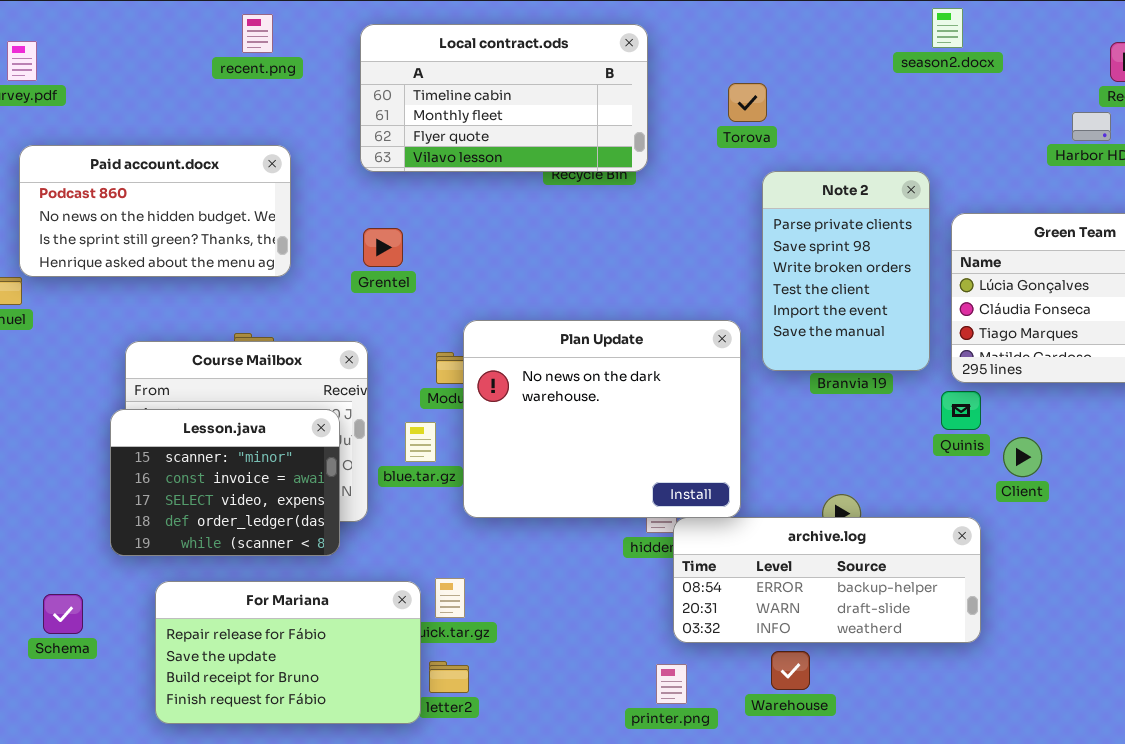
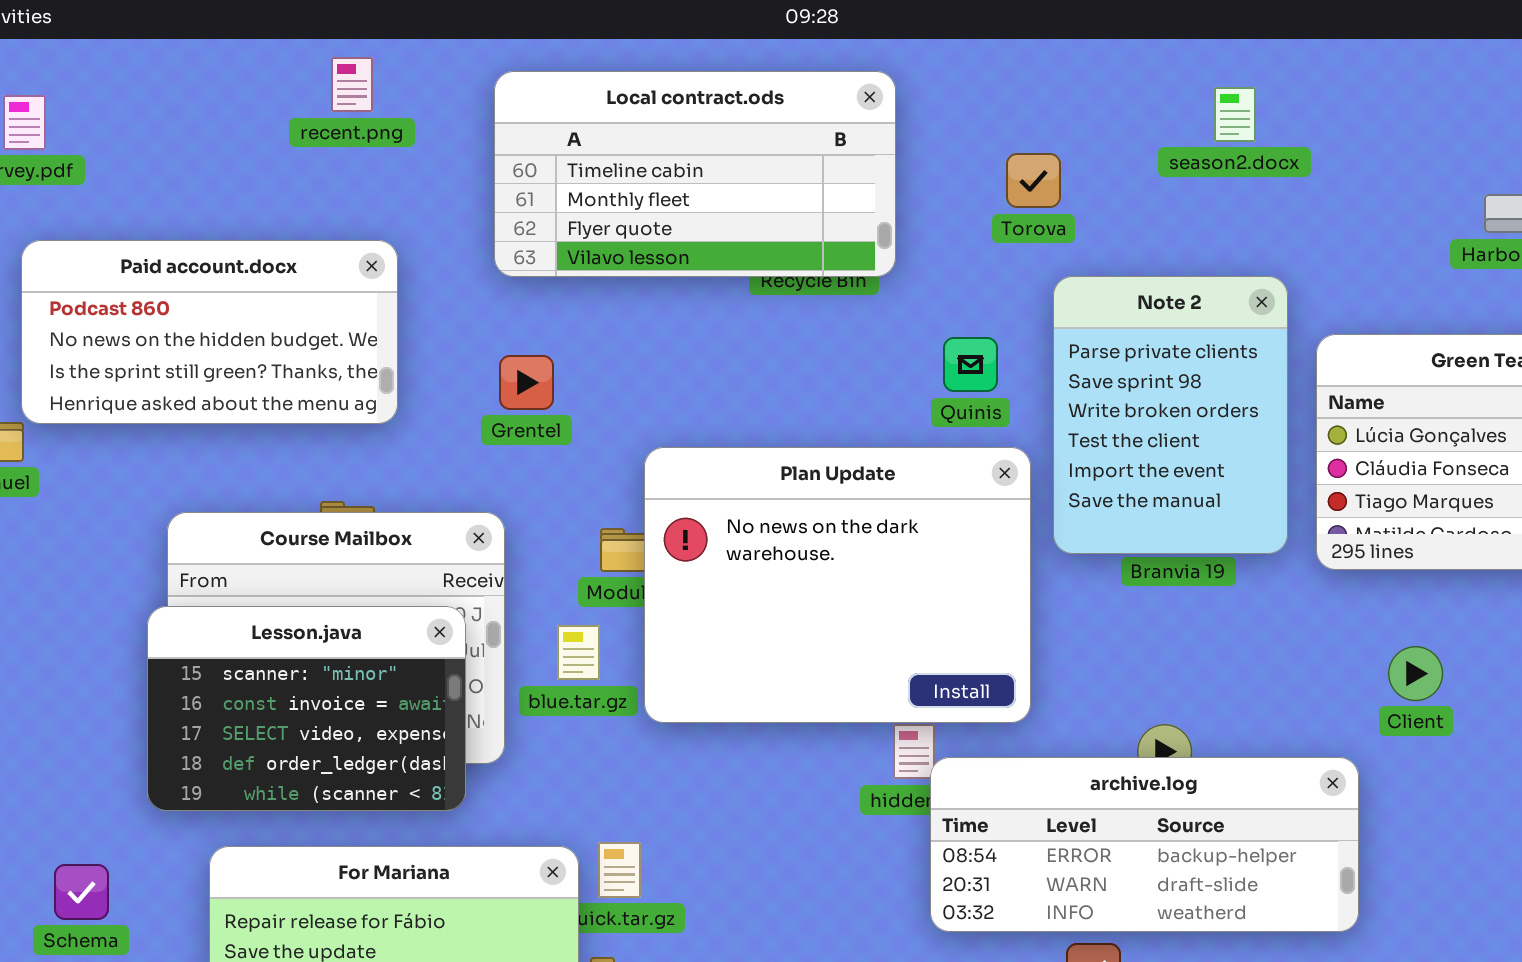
season2.docx: [932,8,963,48] -> [1214,87,1256,142], moved
Plan Update: [463,320,741,518] -> [644,447,1031,723], moved
Quinis: [941,391,981,430] -> [943,337,998,392], moved

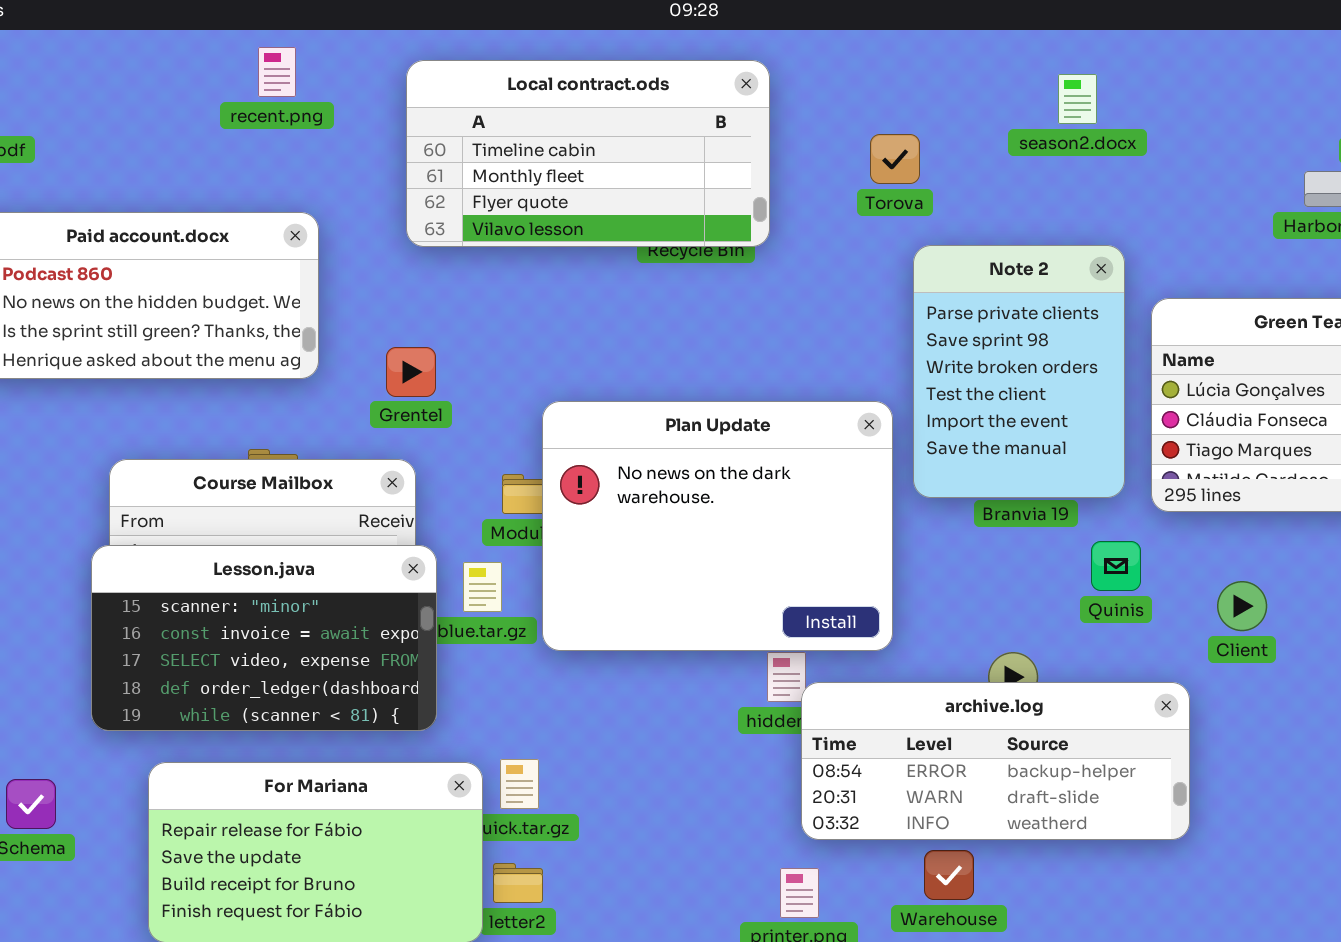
Quinis: [943,337,998,392] -> [1091,541,1141,591], moved
Grentel: [499,355,554,410] -> [386,347,436,397], moved
Lesson.java: [147,606,466,811] -> [91,545,437,731], resized

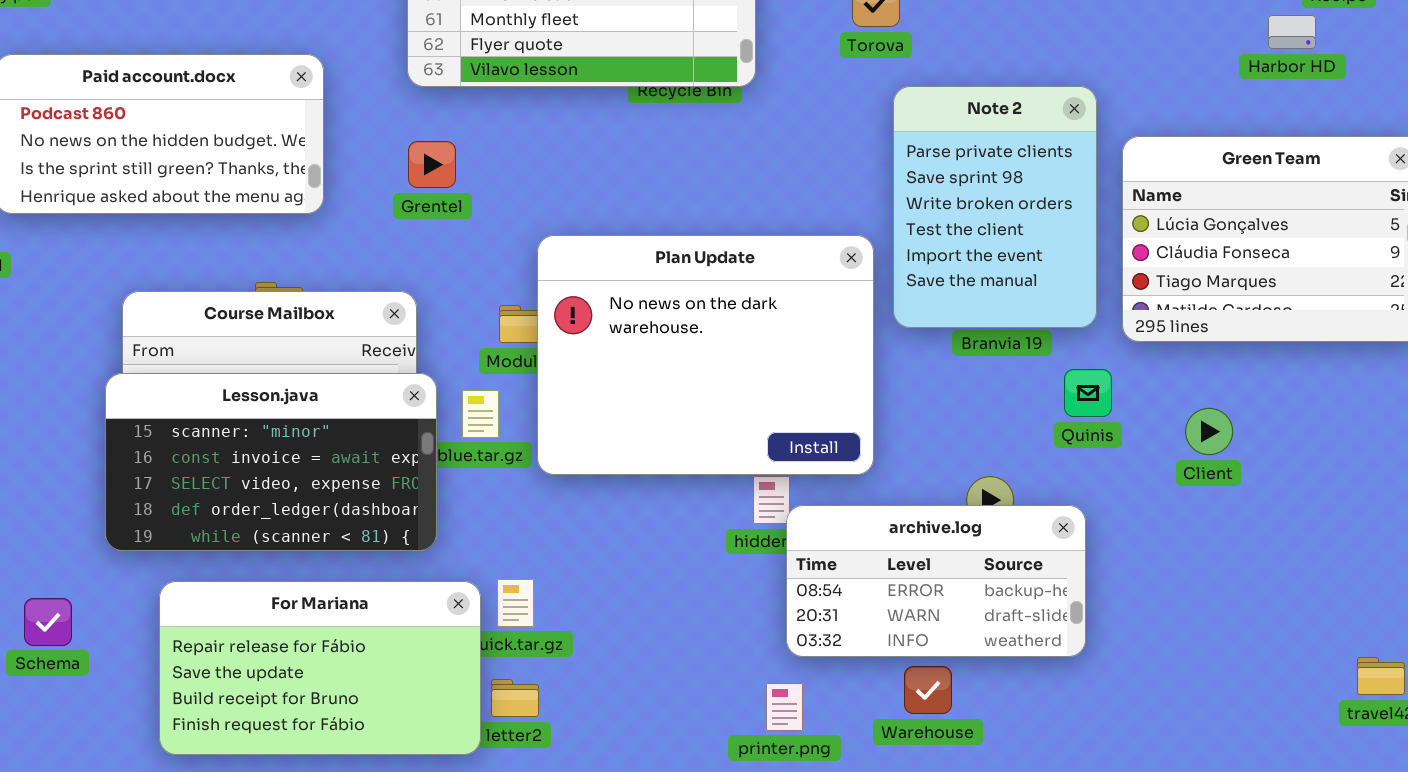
Grentel: [386,347,436,397] -> [408,141,456,188], moved
archive.log: [801,682,1190,840] -> [786,505,1086,657], resized

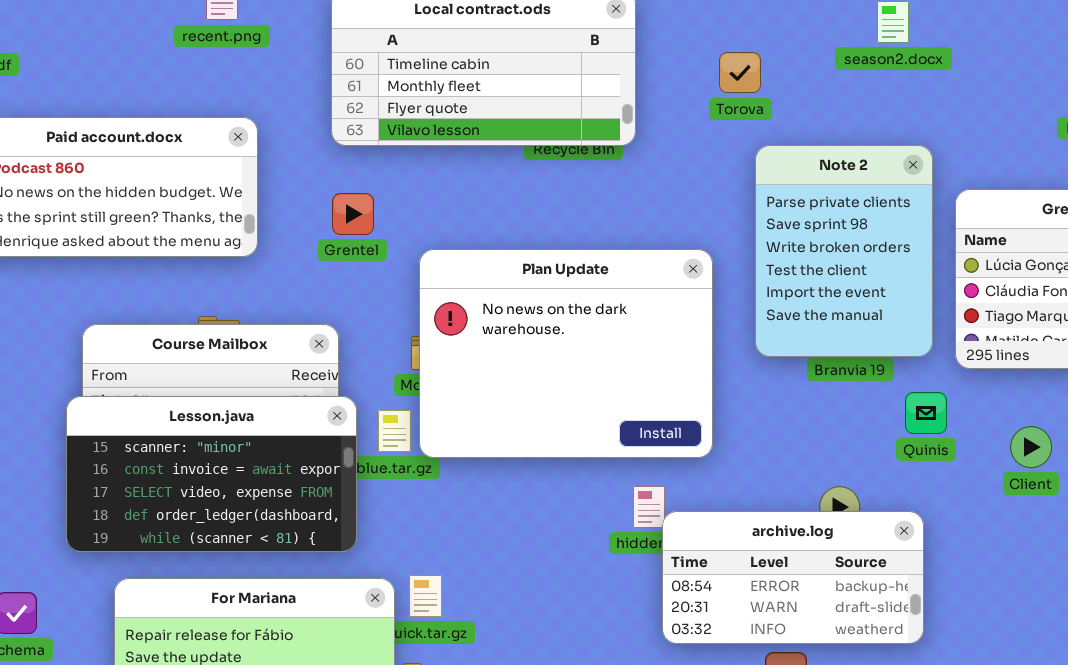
Plan Update: [537,235,874,475] -> [419,249,713,458], moved

